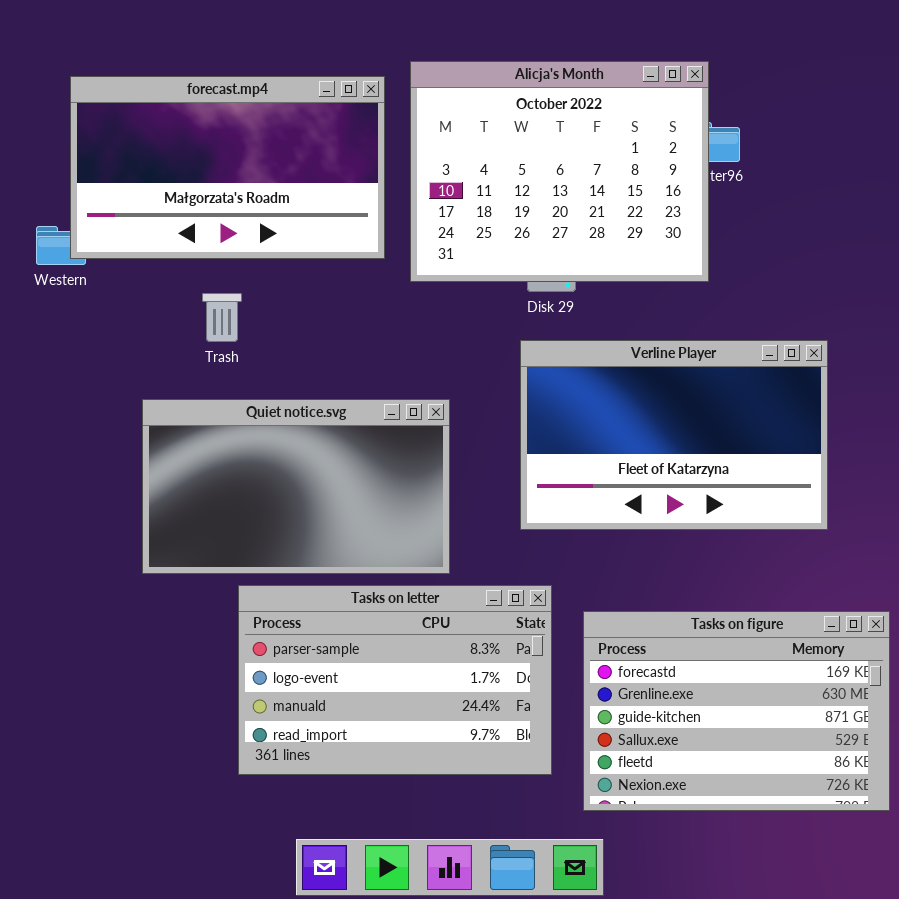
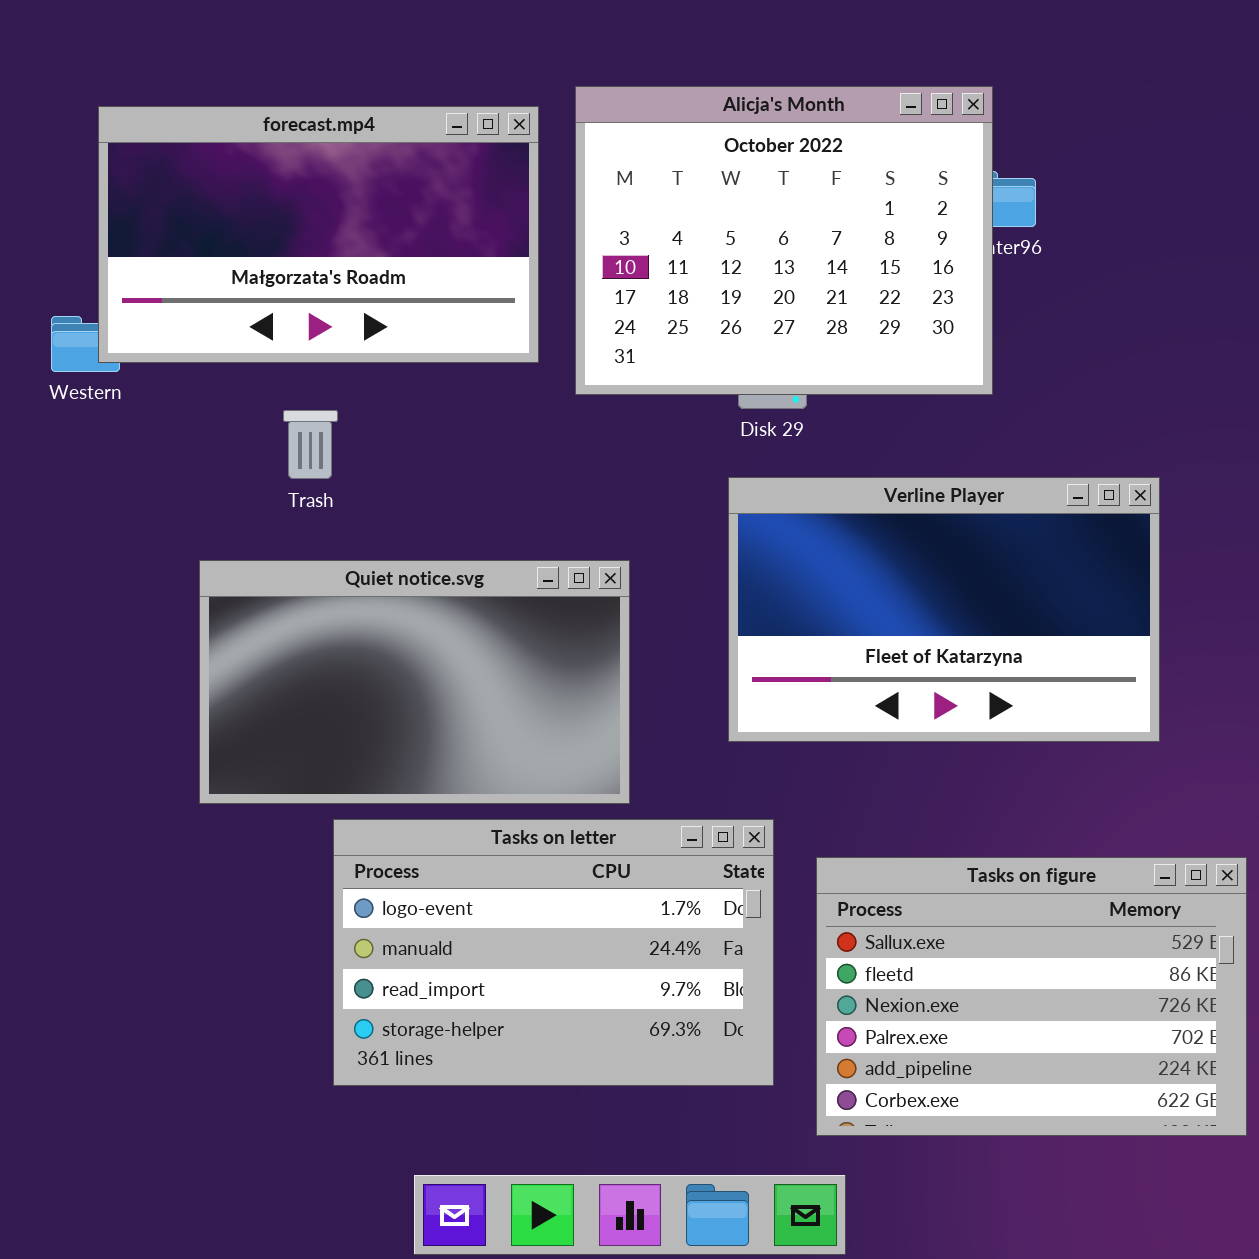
Tasks on letter: [238,585,552,775] -> [333,819,774,1086], scrolled down 1 row
Tasks on figure: [583,611,890,811] -> [816,857,1247,1136], scrolled down 3 rows

